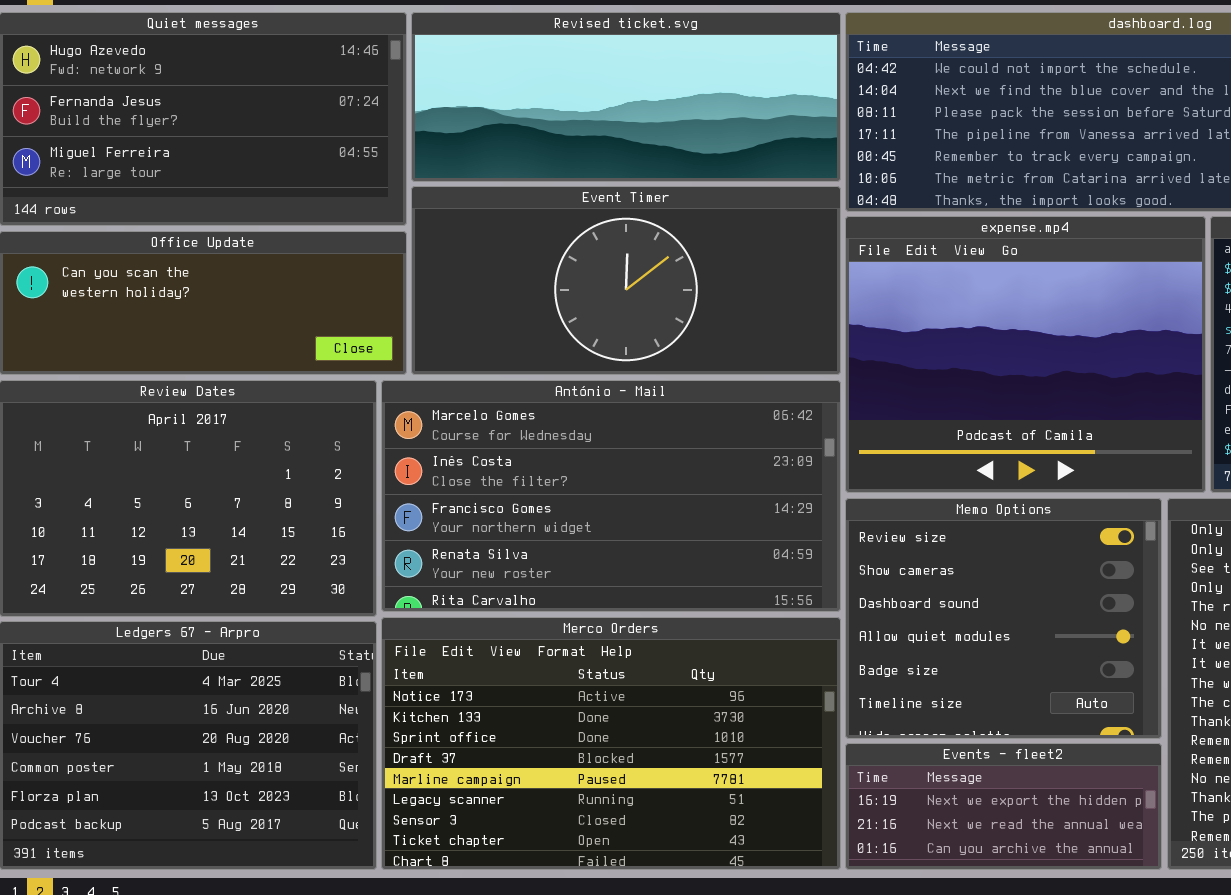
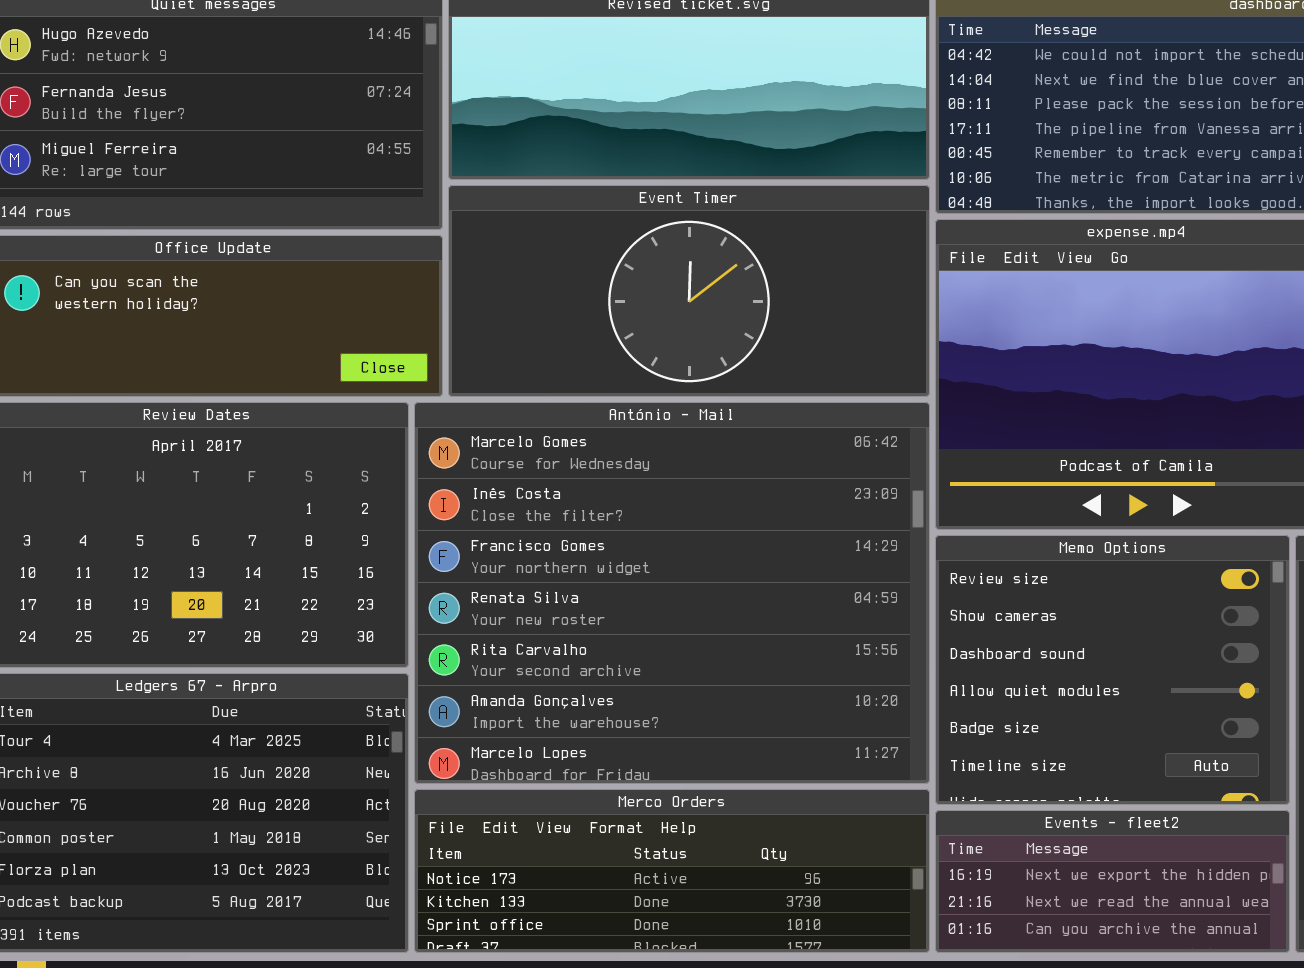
António - Mail: [381,380,841,612] -> [414,402,930,784], resized
Merco Orders: [381,617,841,870] -> [414,789,930,953], resized

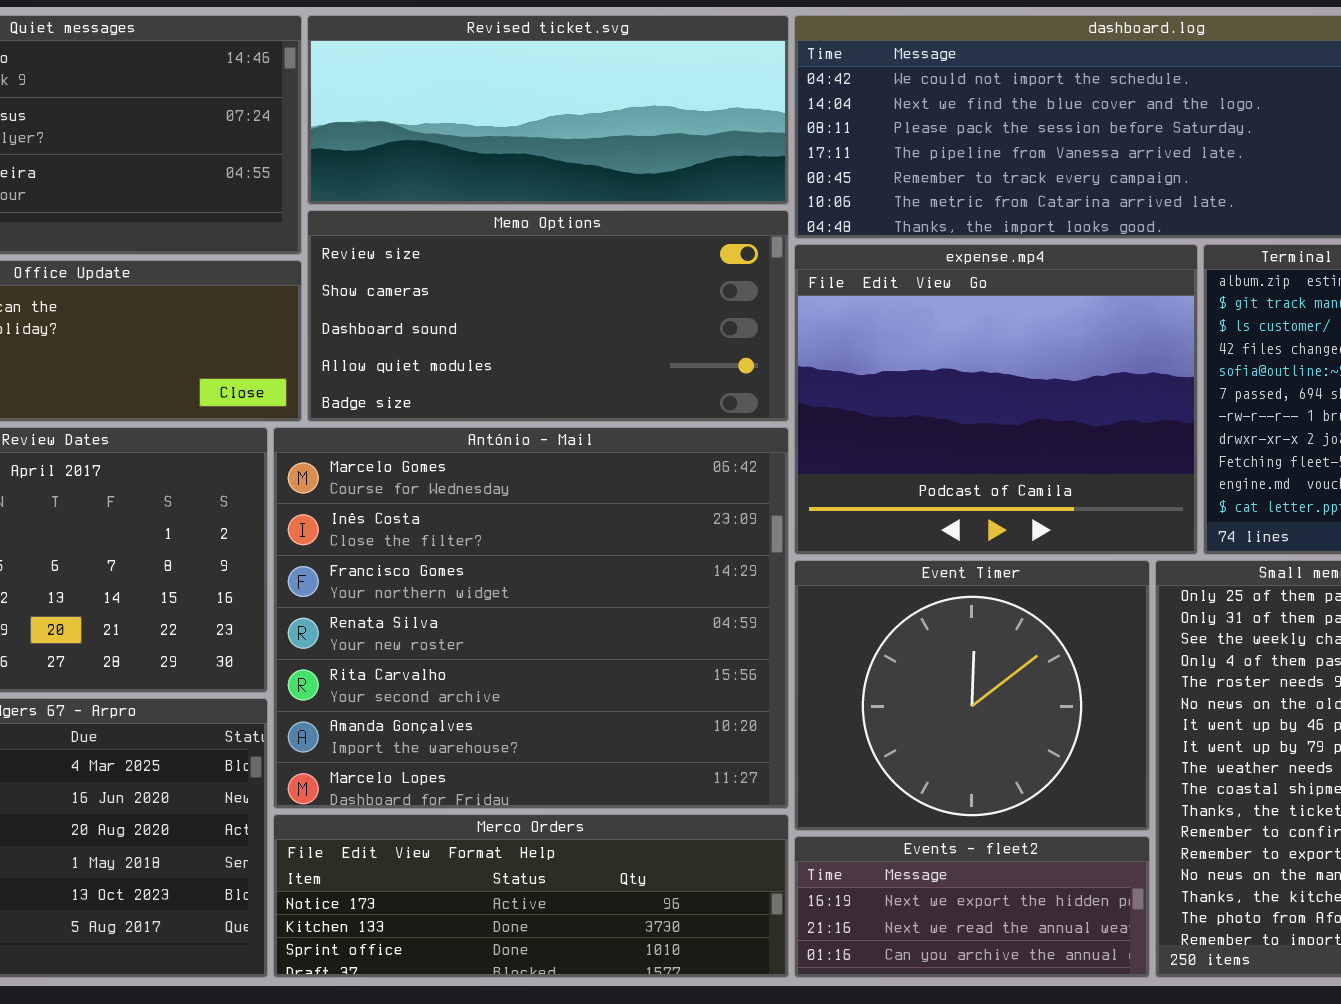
Event Timer: [448,185,930,397] -> [794,560,1150,831], moved, resized
Memo Options: [935,535,1290,805] -> [307,210,789,422], moved, resized

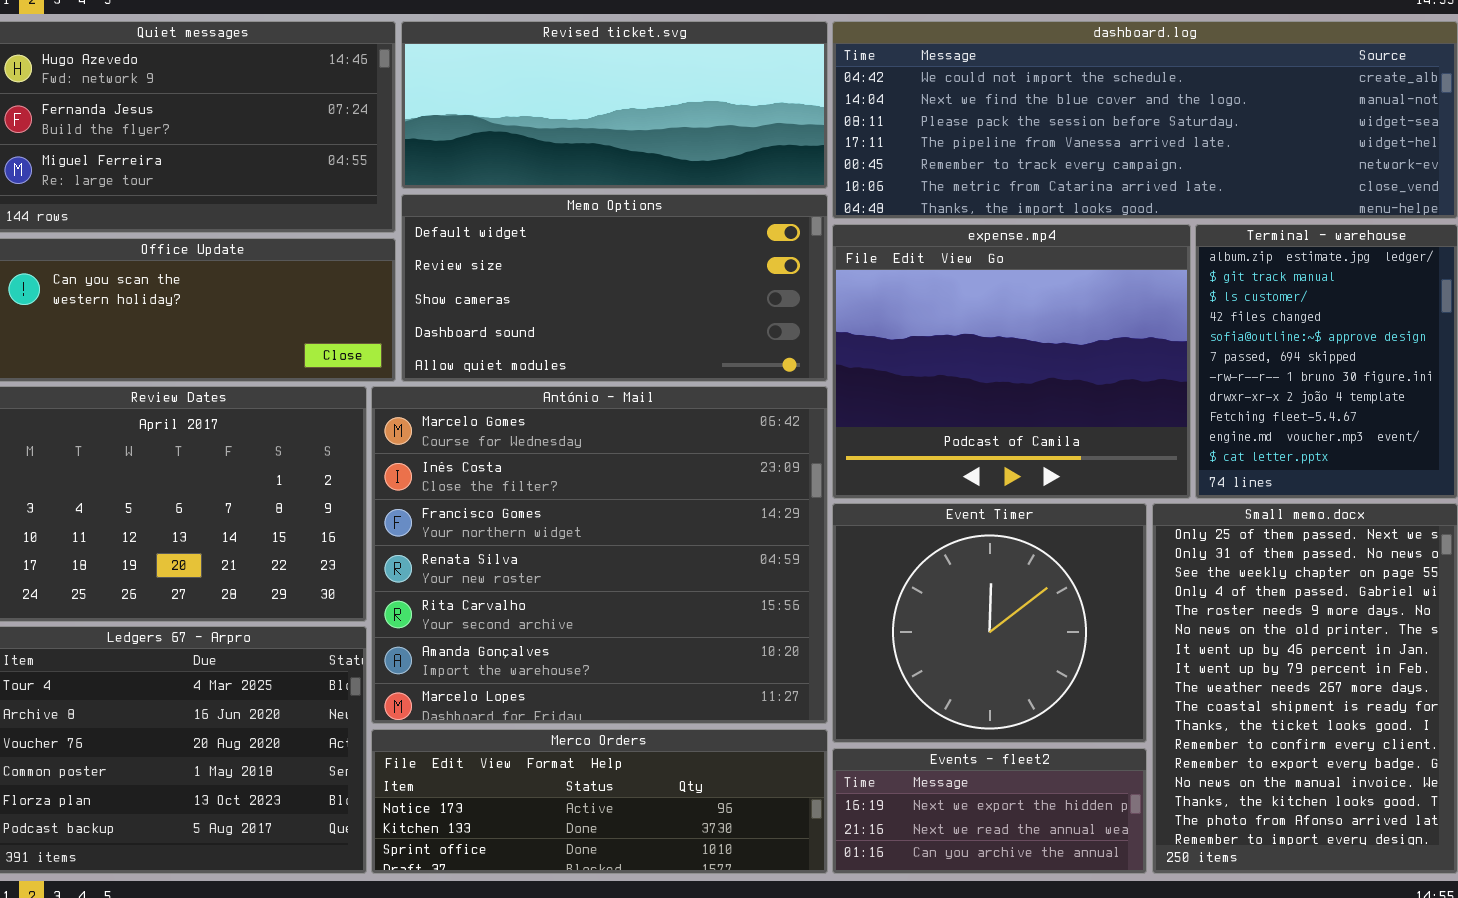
Memo Options: [307,210,789,422] -> [401,194,828,382], scrolled up 1 row

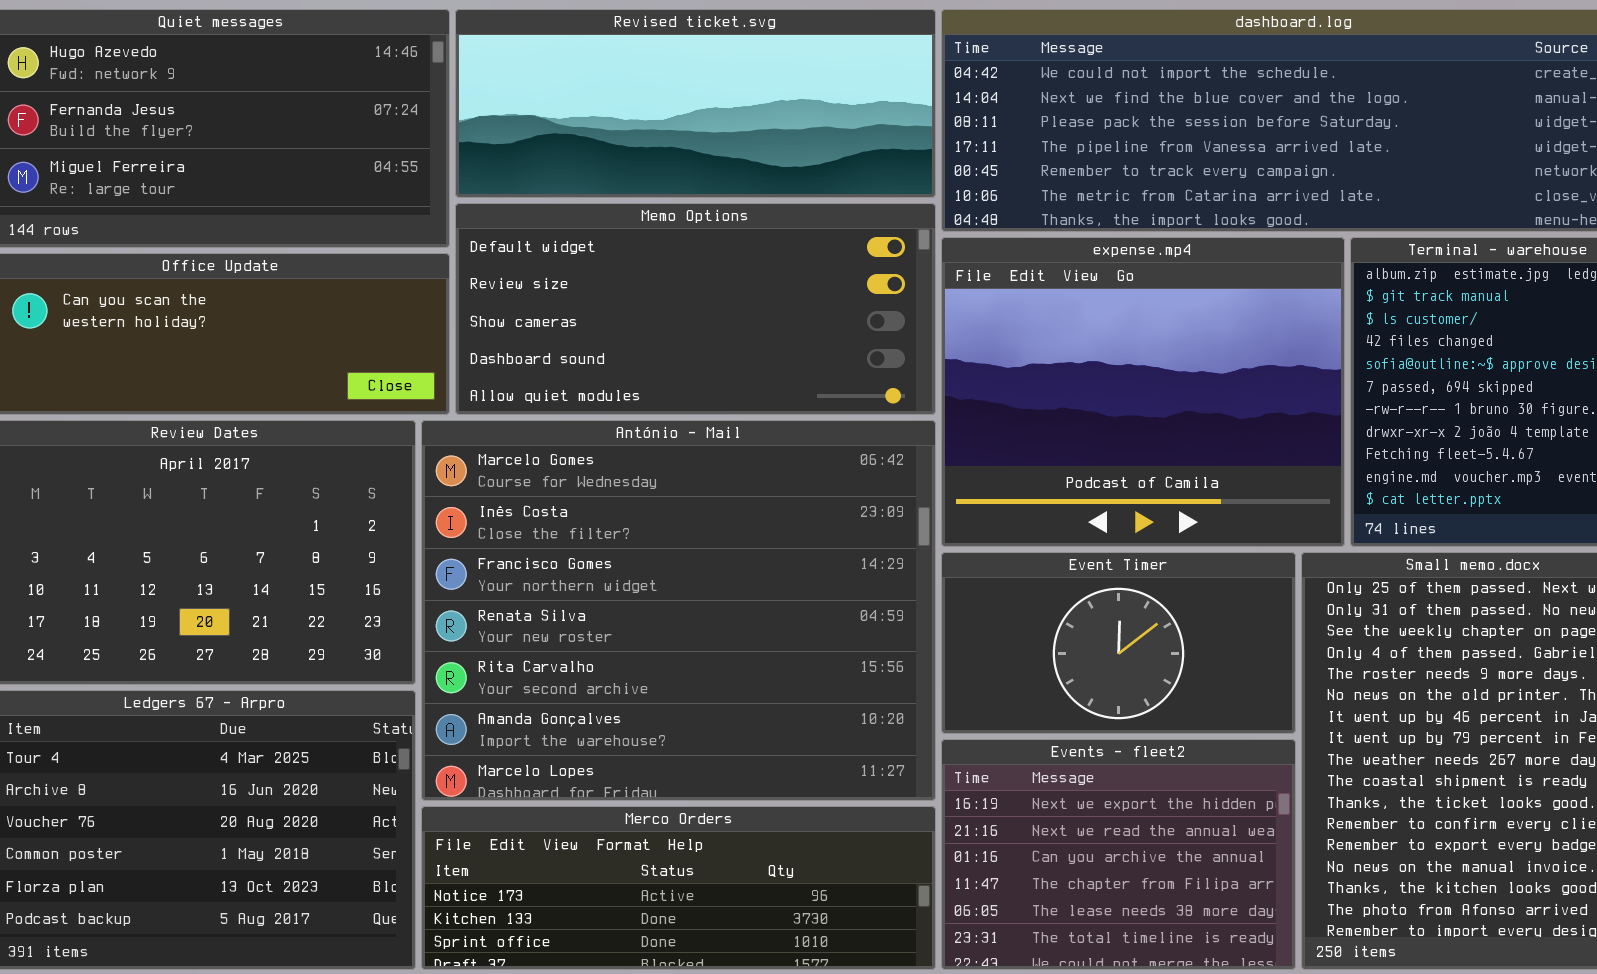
Event Timer: [832,503,1147,743] -> [941,552,1296,734], resized
Events - fleet2: [832,748,1147,874] -> [941,739,1296,970], resized

